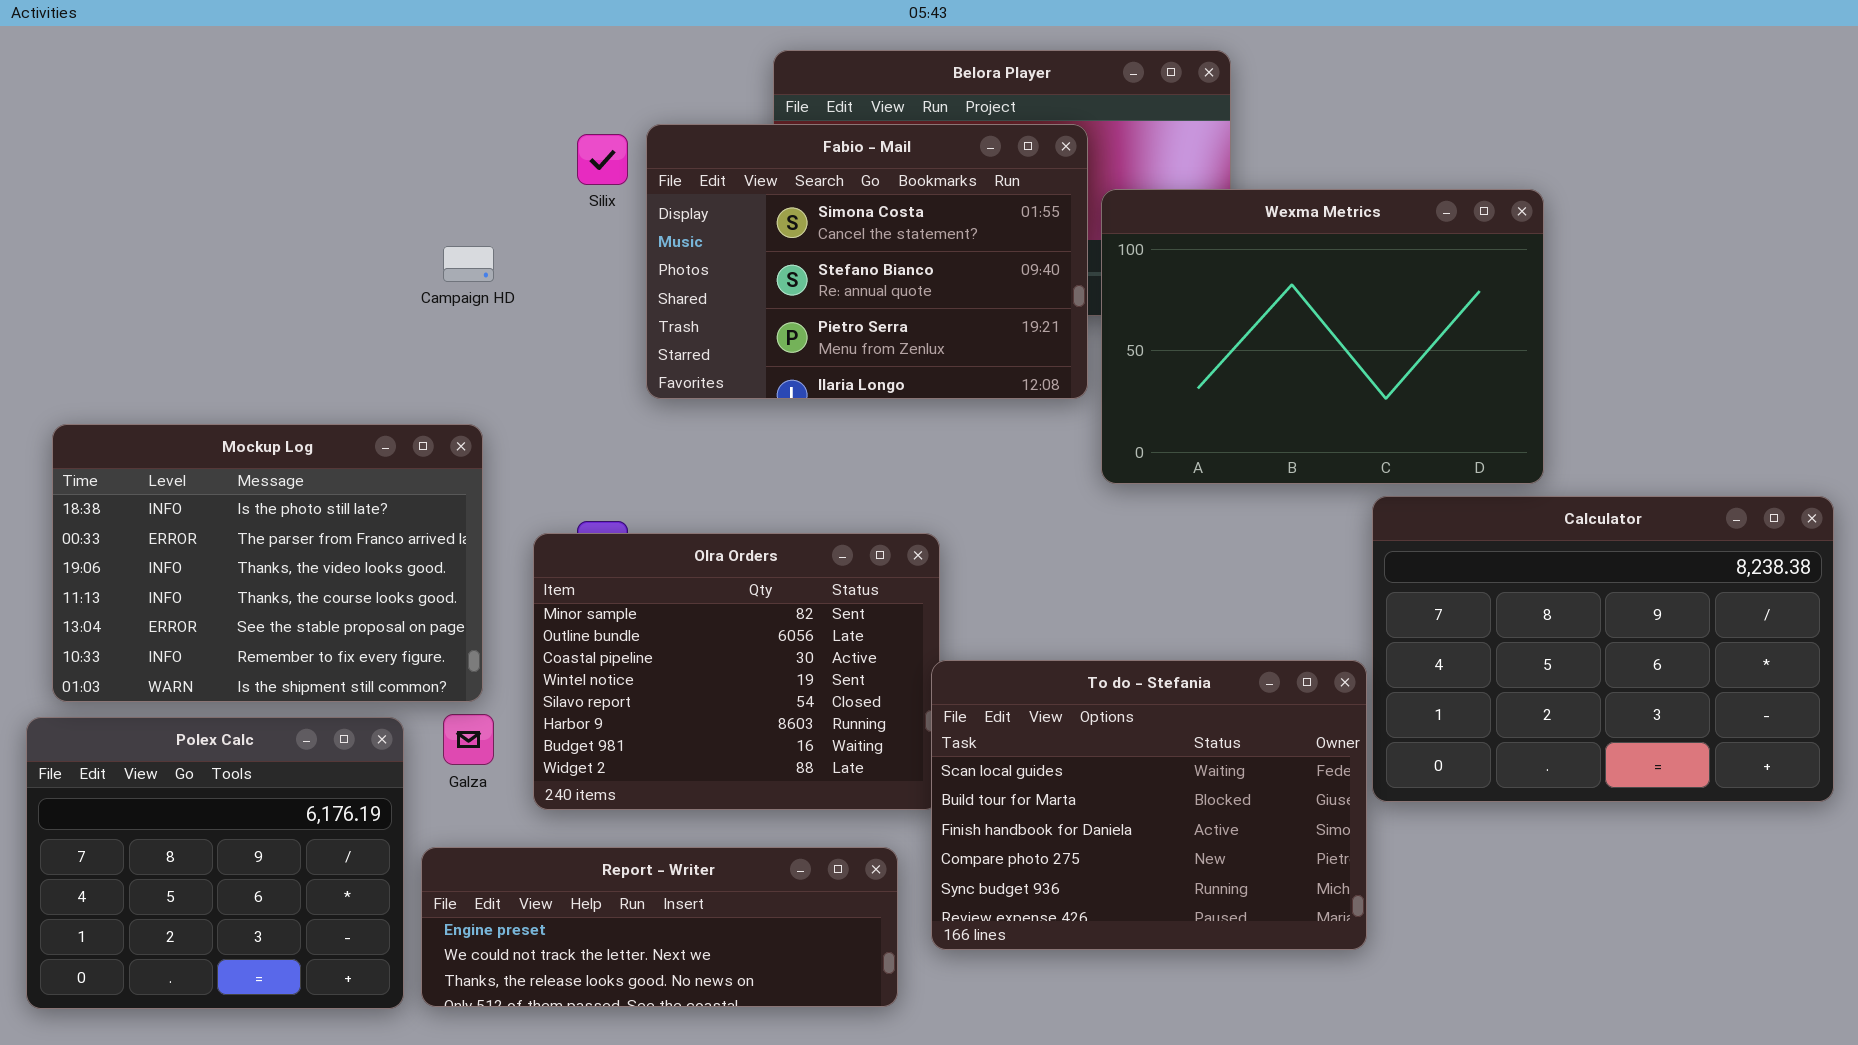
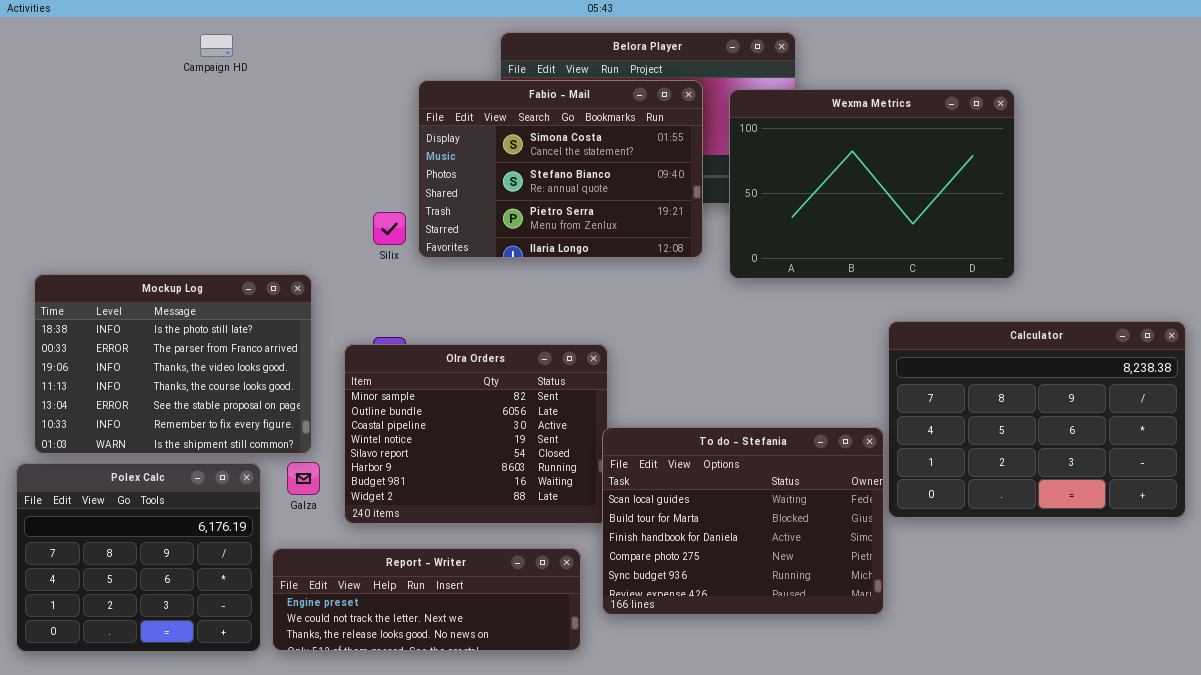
Silix: [577,134,628,185] -> [373,212,406,245], moved
Wexma Metrics: [1101,189,1544,484] -> [729,89,1015,279], moved
Campaign HD: [443,246,494,282] -> [200,34,233,57], moved

